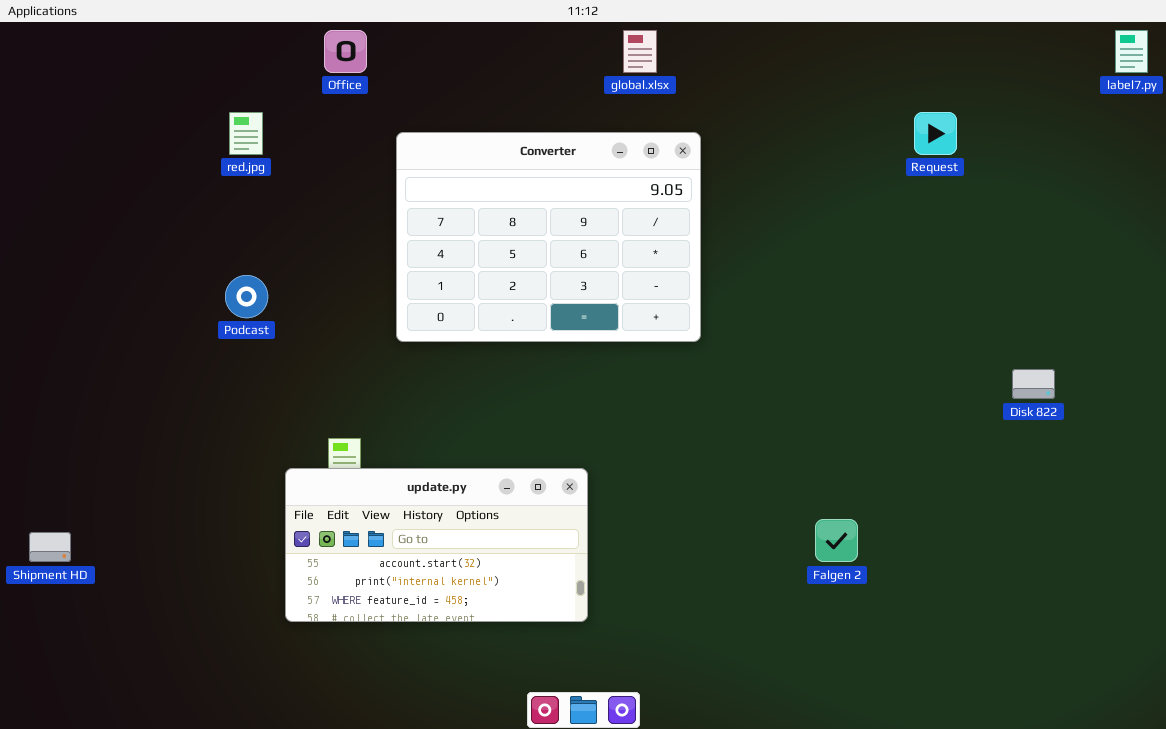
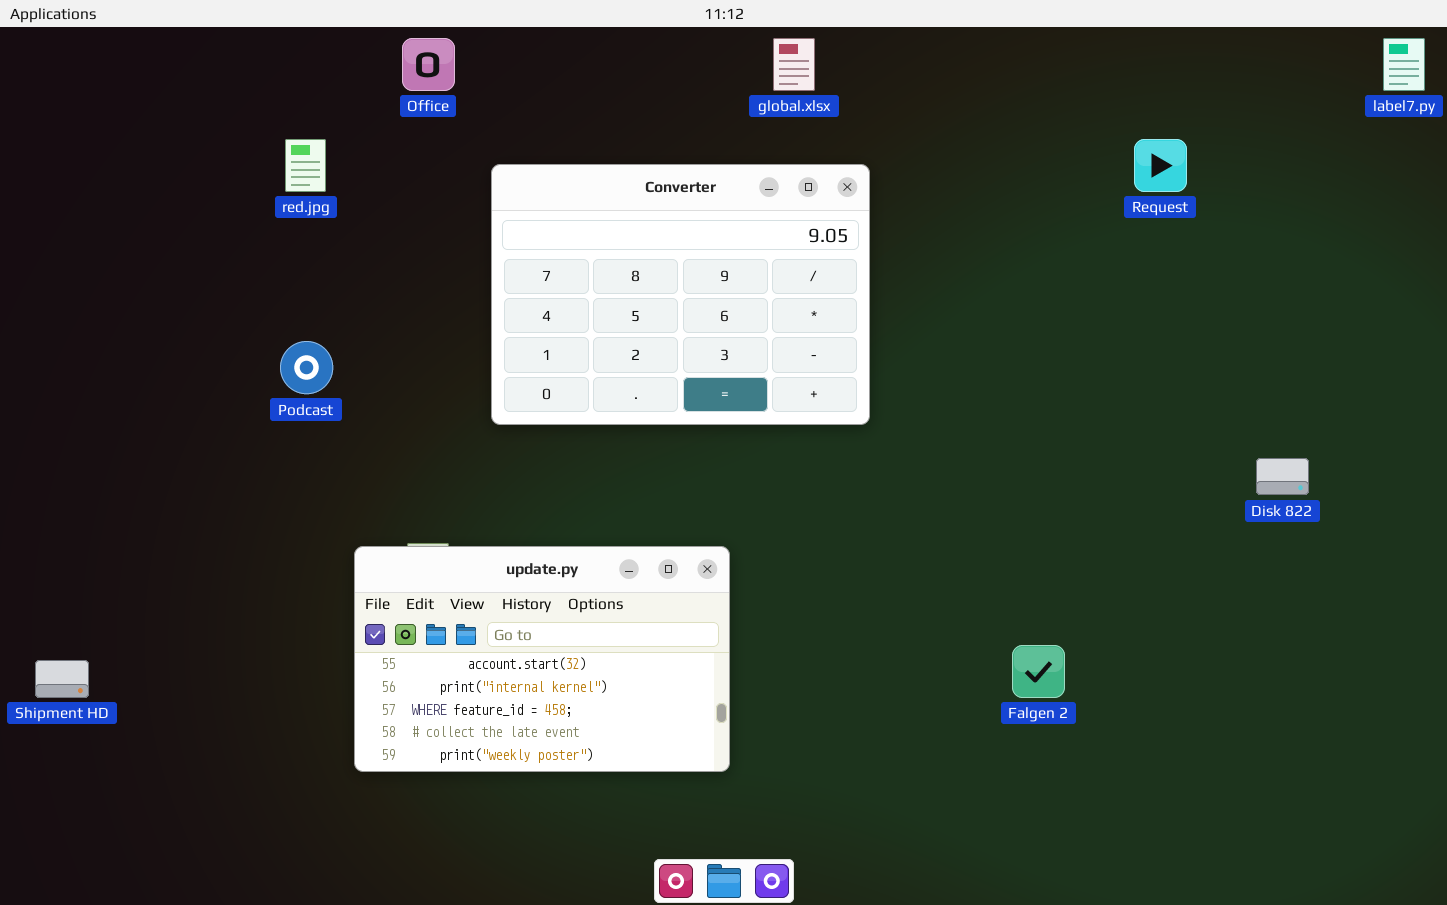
update.py: [285,468,588,622] -> [354,546,730,772], resized

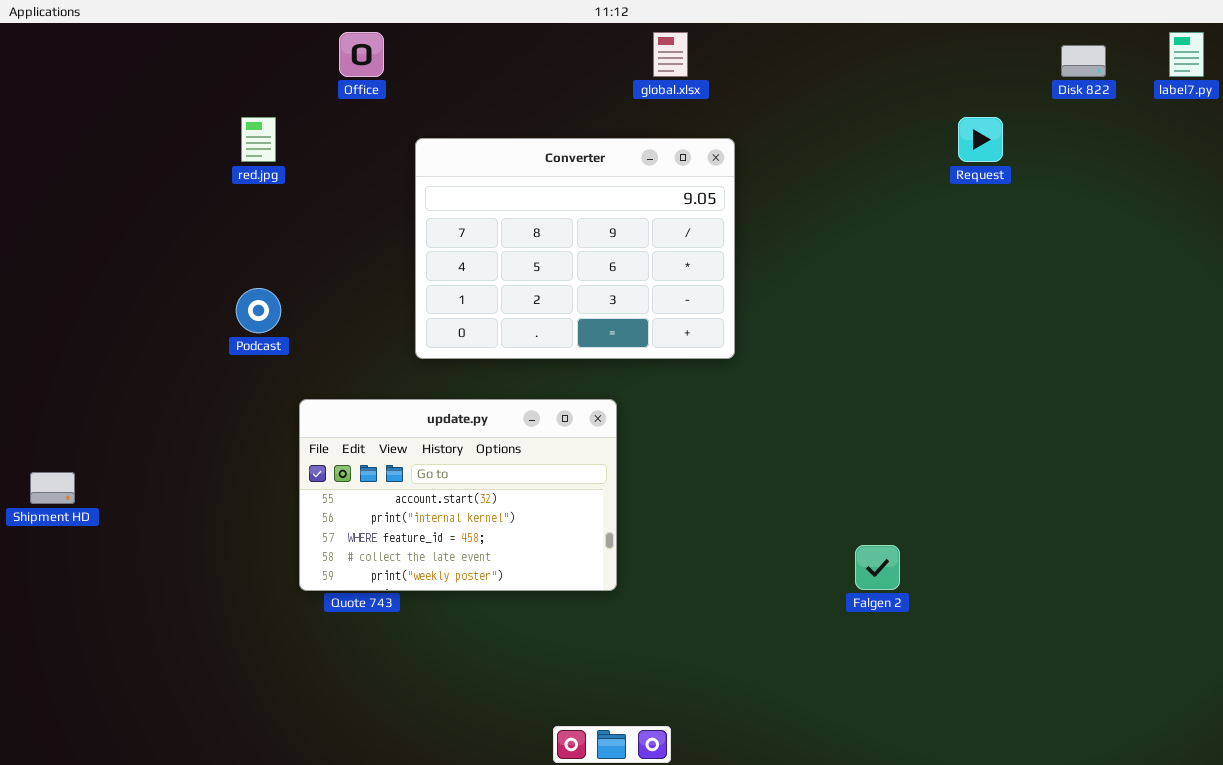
Disk 822: [1256,458,1309,495] -> [1061,45,1106,77], moved
update.py: [354,546,730,772] -> [299,399,617,591], moved
Shipment HD: [35,660,89,698] -> [30,472,75,504], moved

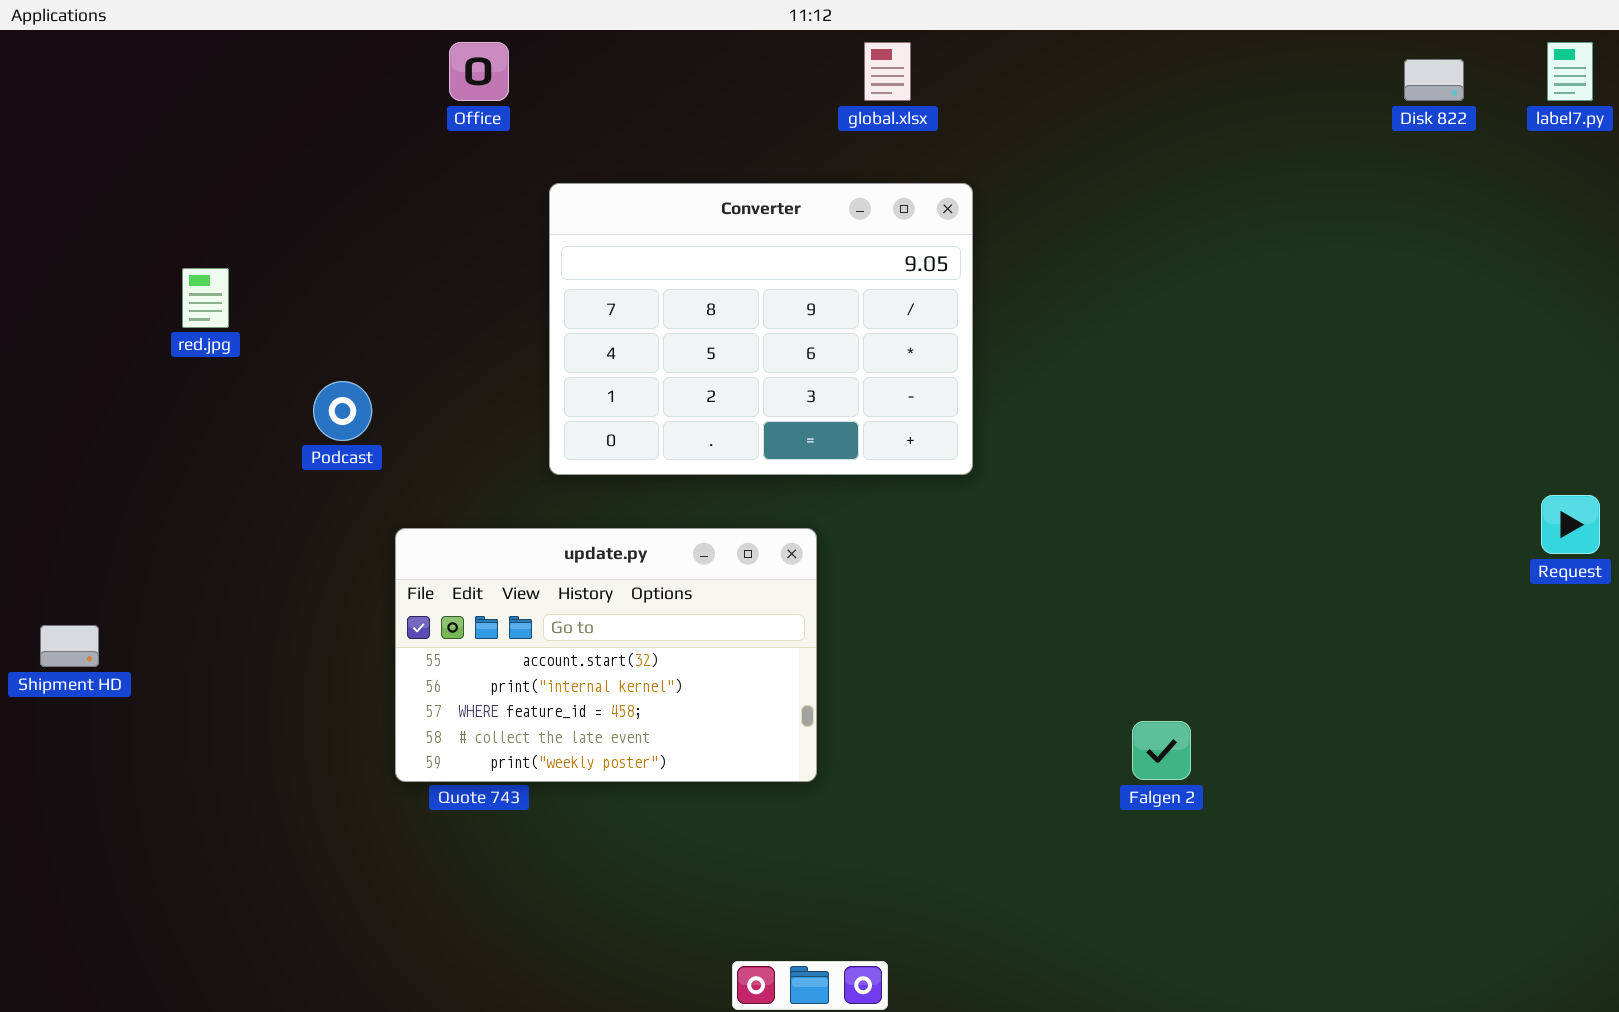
red.jpg: [241,117,276,162] -> [182,268,229,328], moved
Request: [958,117,1003,162] -> [1541,495,1600,554], moved

